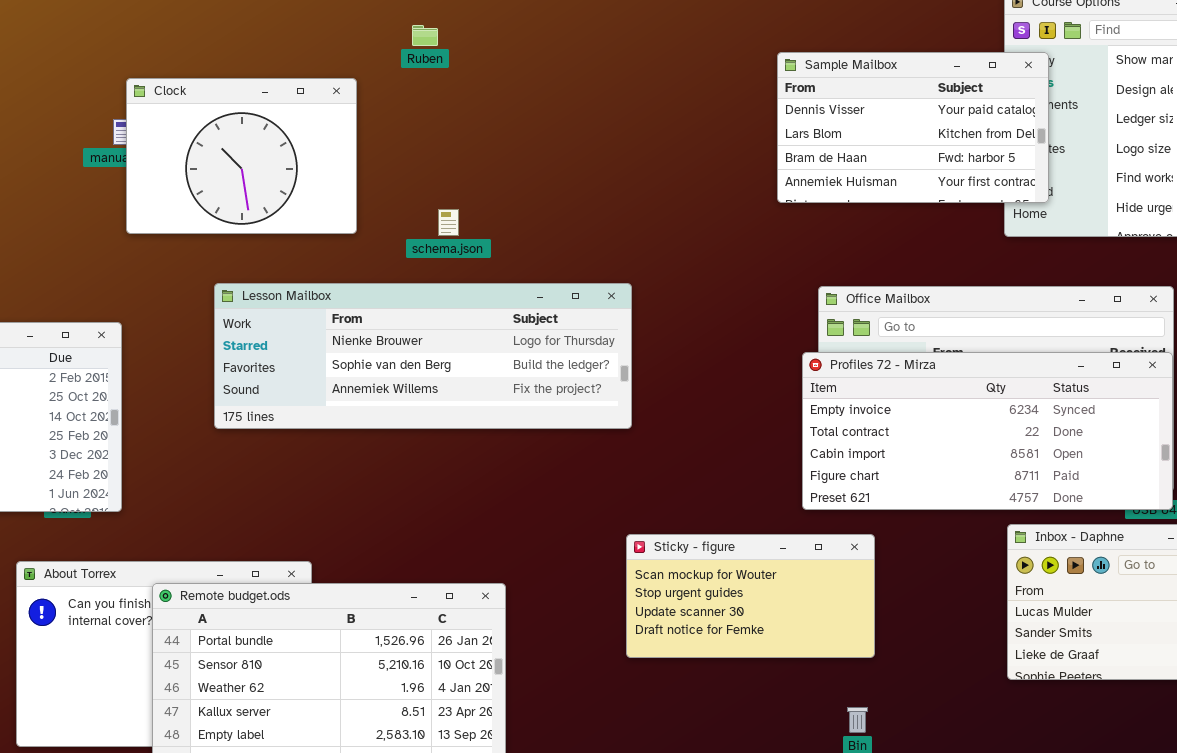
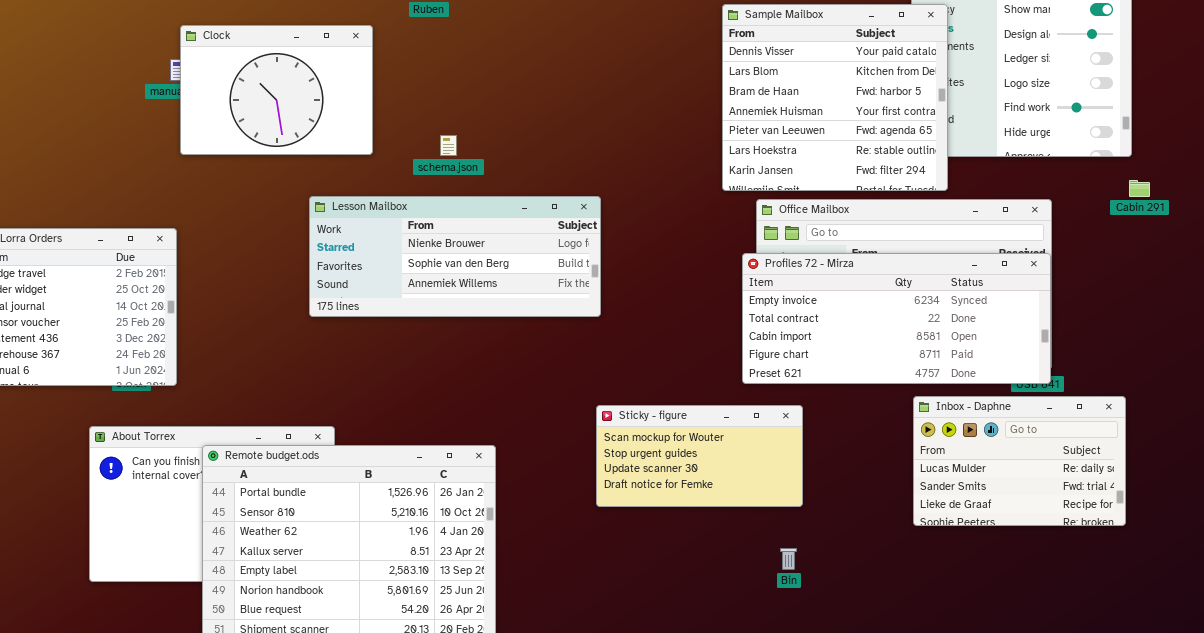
Sample Mailbox: [777,52,1049,203] -> [722,4,948,191], resized
Lesson Mailbox: [214,283,632,429] -> [309,196,601,317], resized

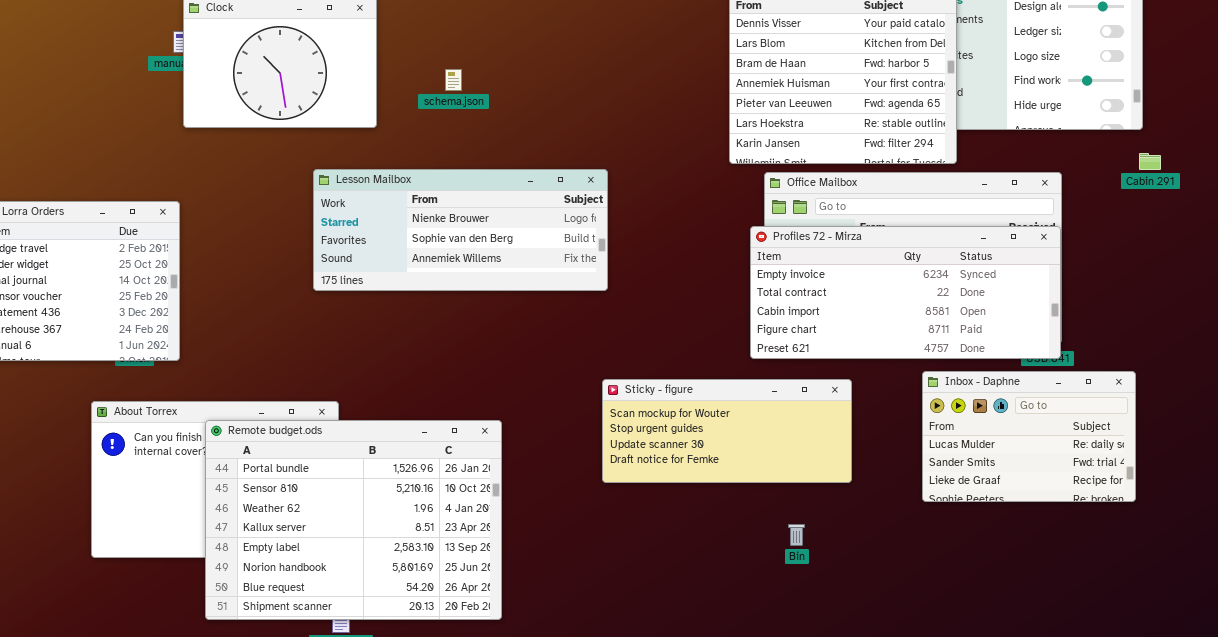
schema.json: [440,135,457,156] -> [445,69,462,91], moved
Sticky - figure: [596,405,803,507] -> [602,379,852,483], resized

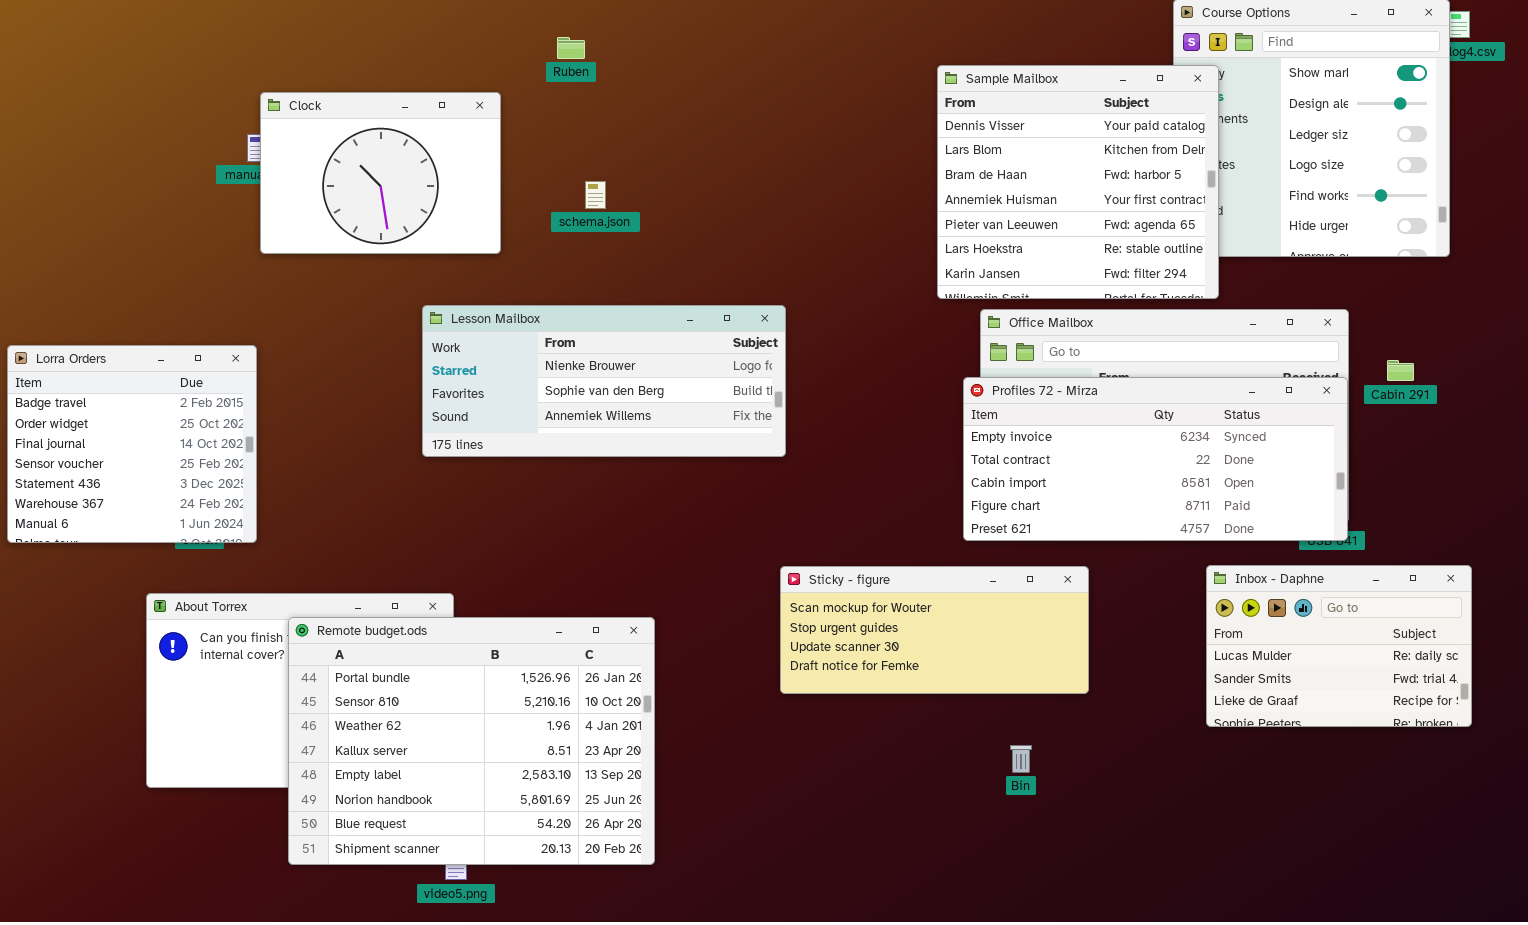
Cabin 291: [1139,153,1161,170] -> [1387,360,1414,381], moved
Inbox - Daphne: [922,371,1136,502] -> [1206,565,1472,727], moved

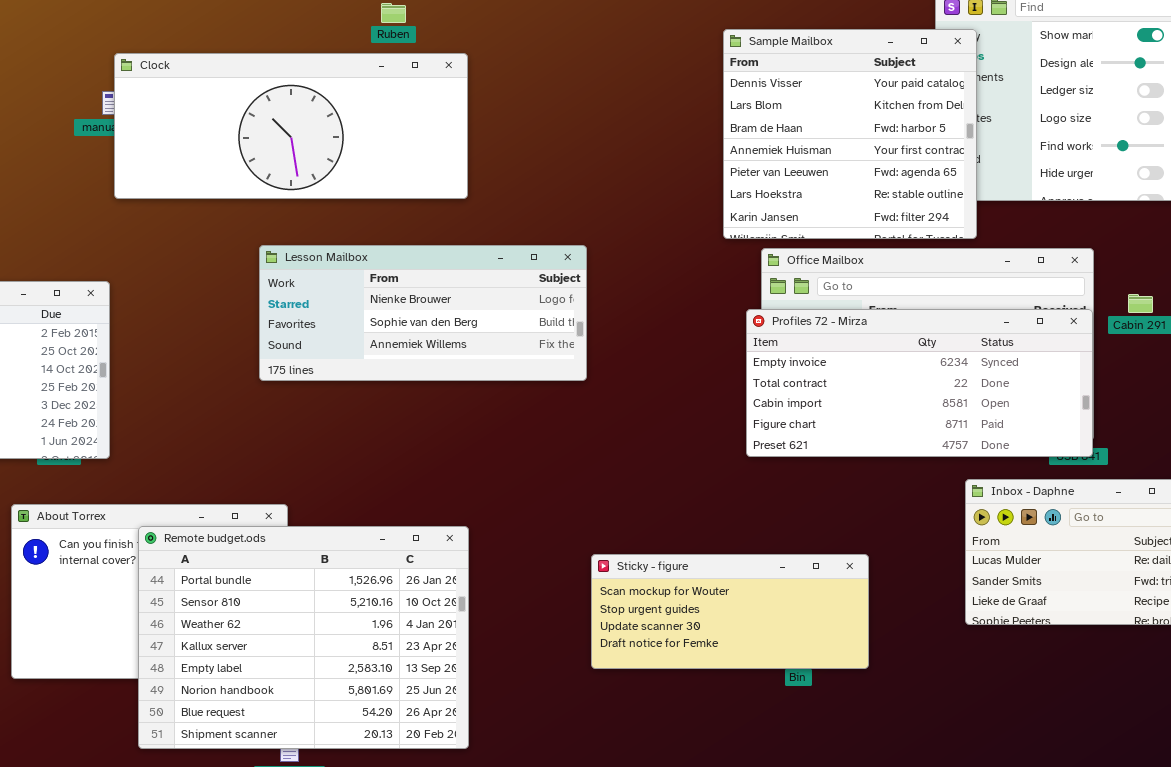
Clock: [260,92,501,254] -> [114,53,468,199], resized
Sticky - figure: [780,566,1089,694] -> [591,554,869,669], moved

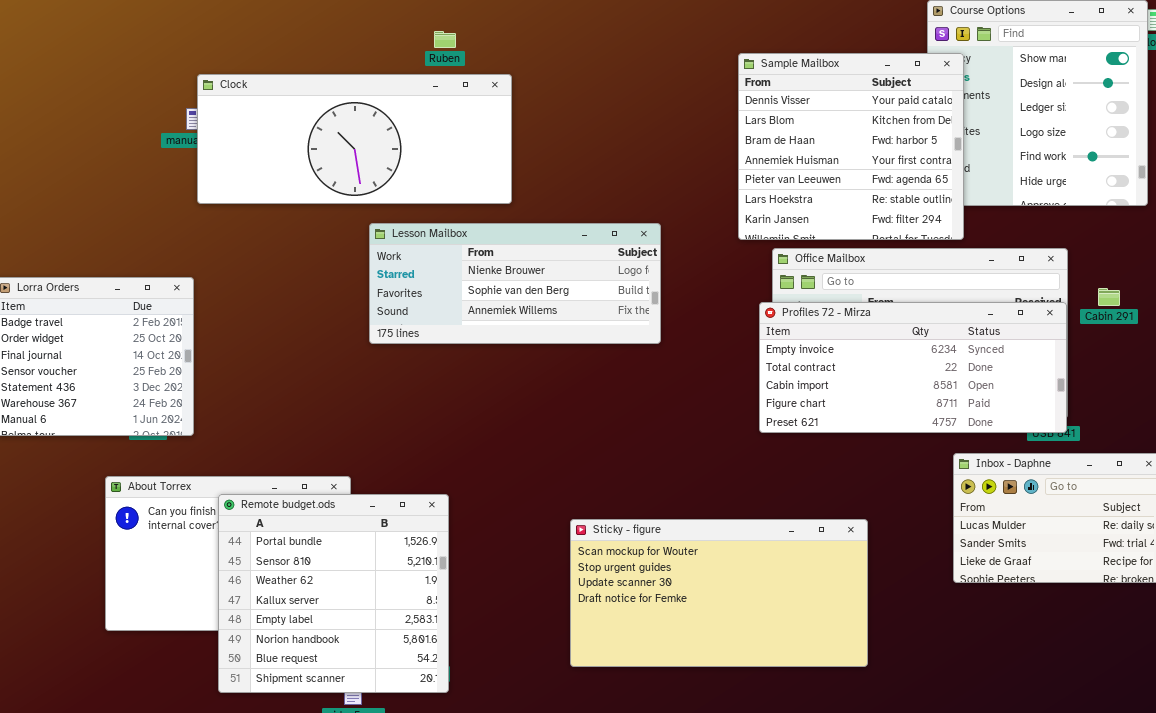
Lesson Mailbox: [259,245,587,381] -> [369,223,661,344], moved
Remote budget.ods: [138,526,469,749] -> [218,494,449,693], resized
Sticky - figure: [591,554,869,669] -> [570,519,868,667], resized

